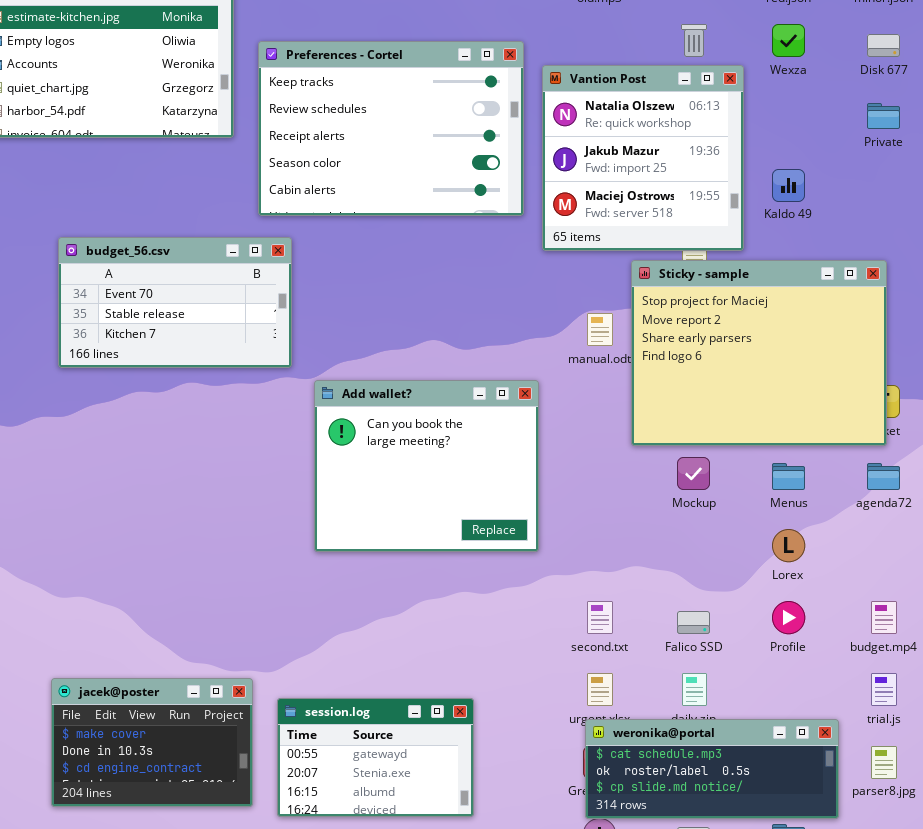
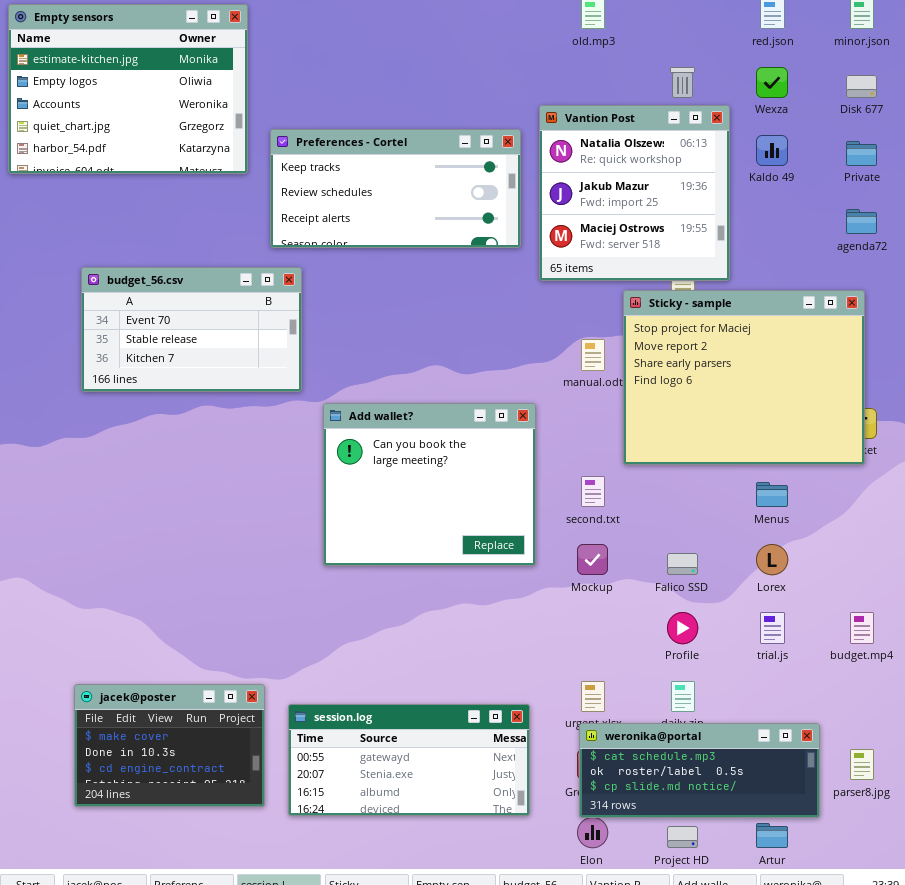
Preferences - Cortel: [258,41,524,216] -> [270,129,521,248], resized
Kaldo 49: [772,169,805,202] -> [756,135,788,166], moved
Mockup: [677,457,710,490] -> [577,544,608,575], moved
agenda72: [867,463,900,490] -> [846,209,877,234], moved
second.txt: [587,601,613,634] -> [581,476,605,507], moved
Profile: [772,601,805,634] -> [667,612,698,644], moved
Falico SSD: [677,611,710,634] -> [667,553,698,575], moved
trial.js: [871,673,897,706] -> [760,612,785,644], moved
session.log: [277,698,474,817] -> [288,704,530,816], resized

